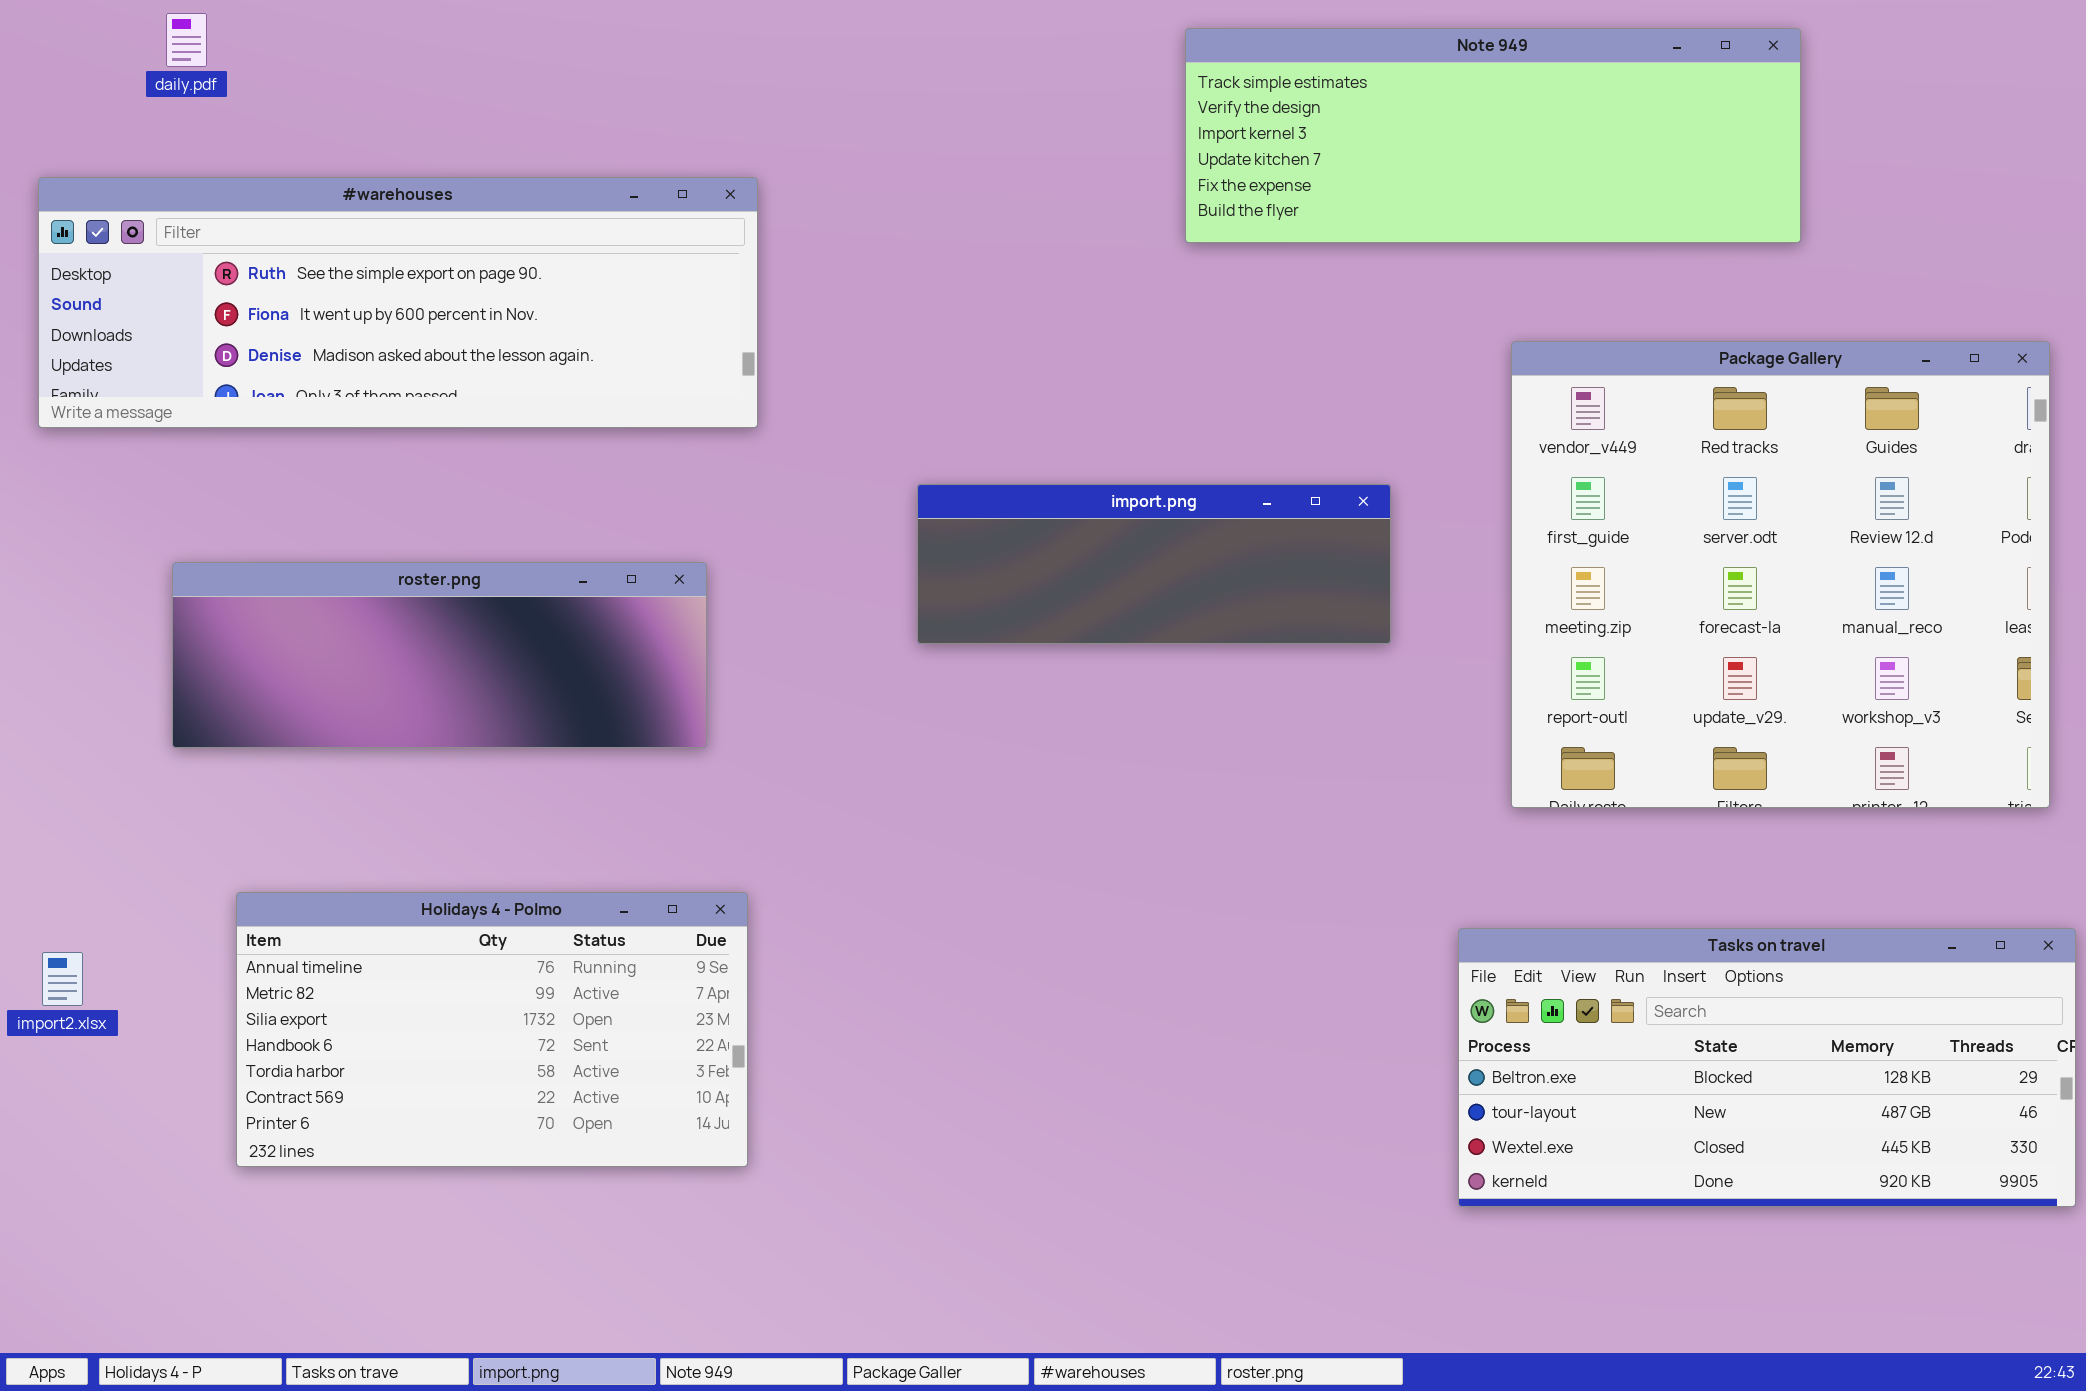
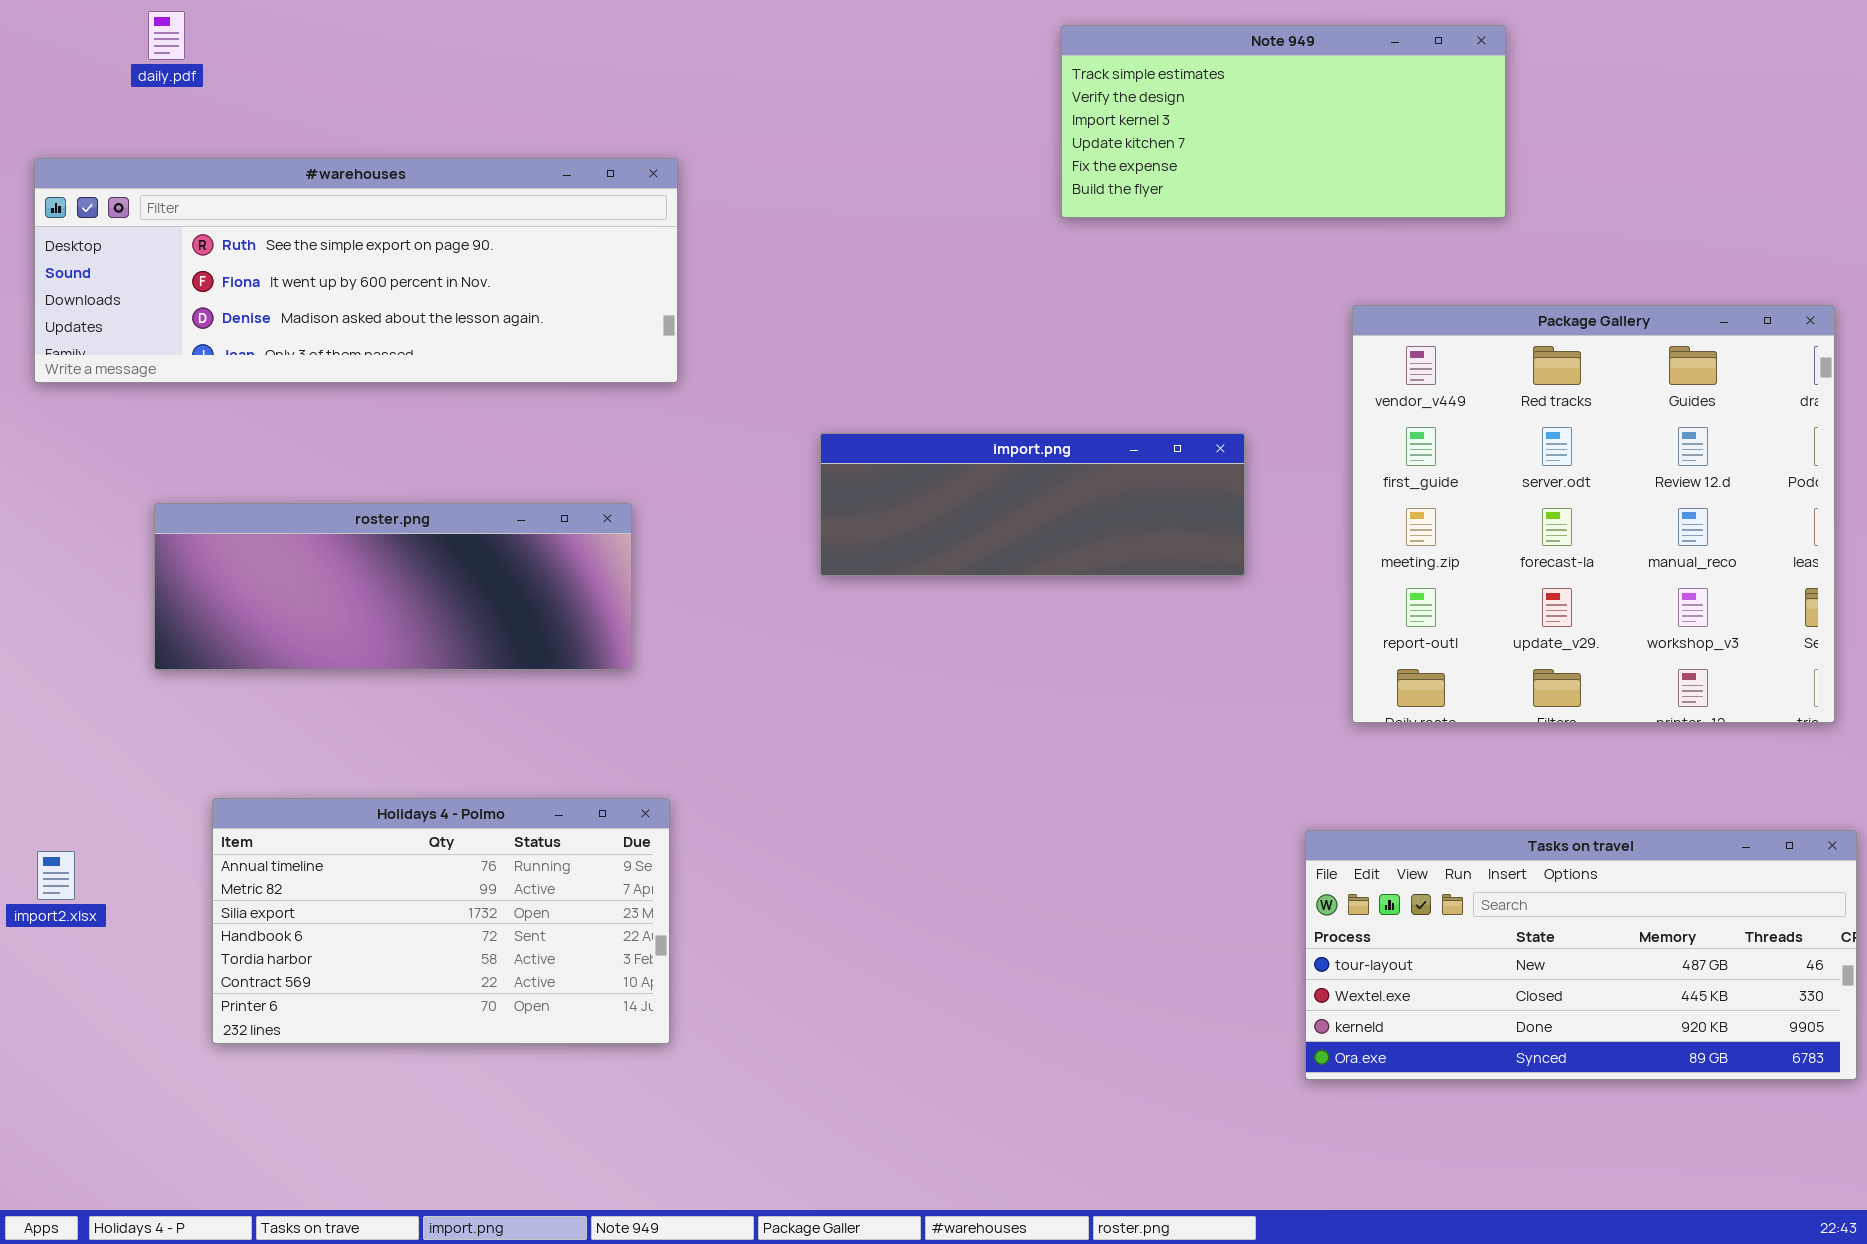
Note 949: [1185,28,1801,243] -> [1061,25,1506,218], resized
Tasks on travel: [1458,928,2076,1207] -> [1305,830,1857,1080], scrolled down 1 row

